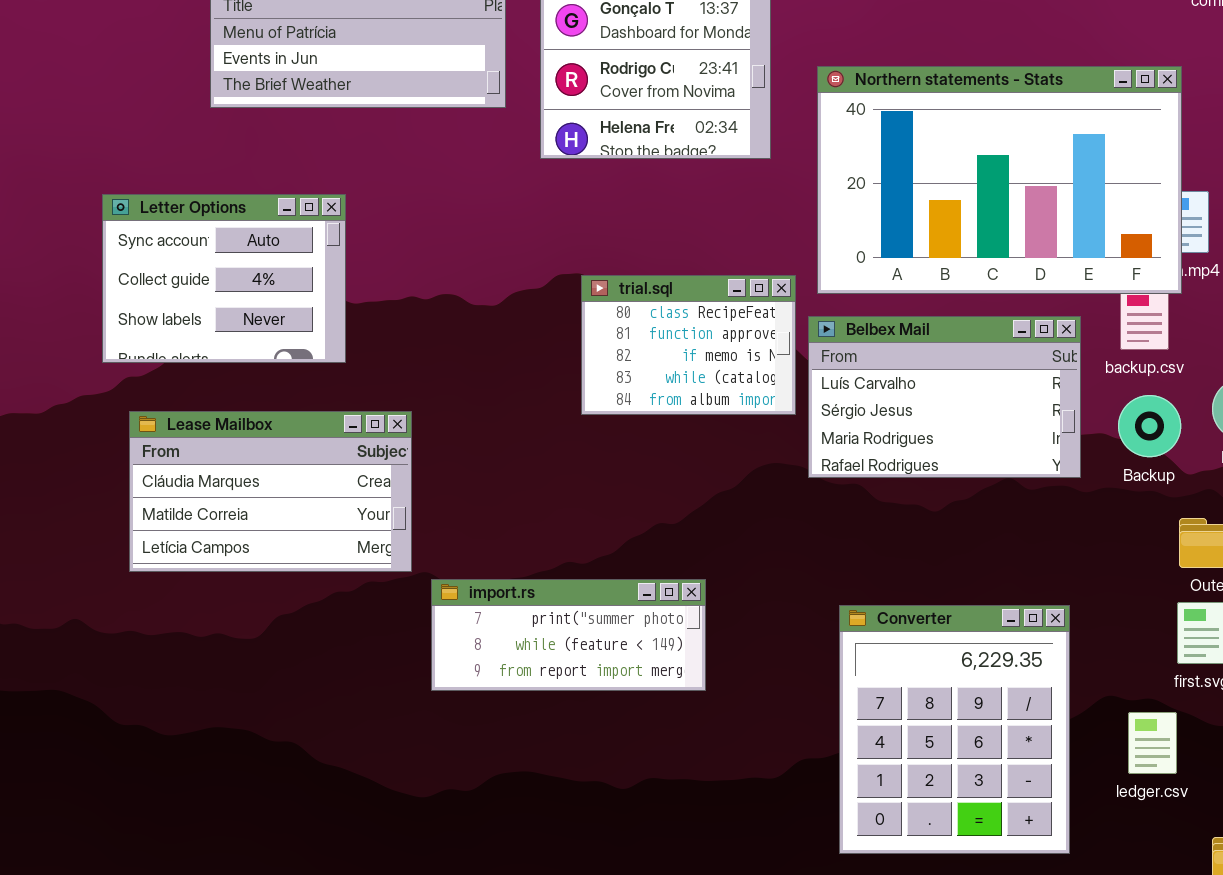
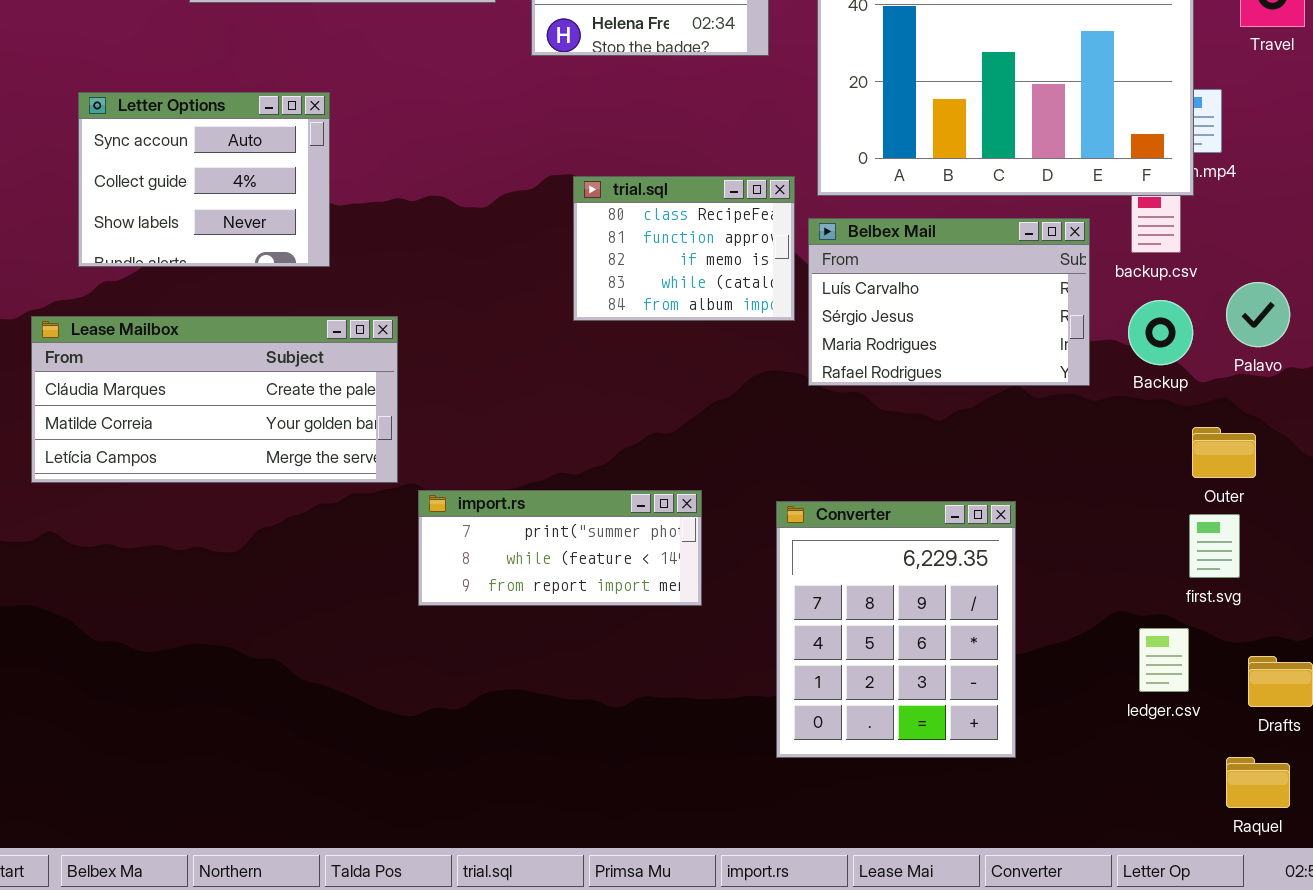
Lease Mailbox: [129,411,412,572] -> [31,316,398,483], resized
Converter: [839,605,1070,854] -> [776,501,1016,758], moved

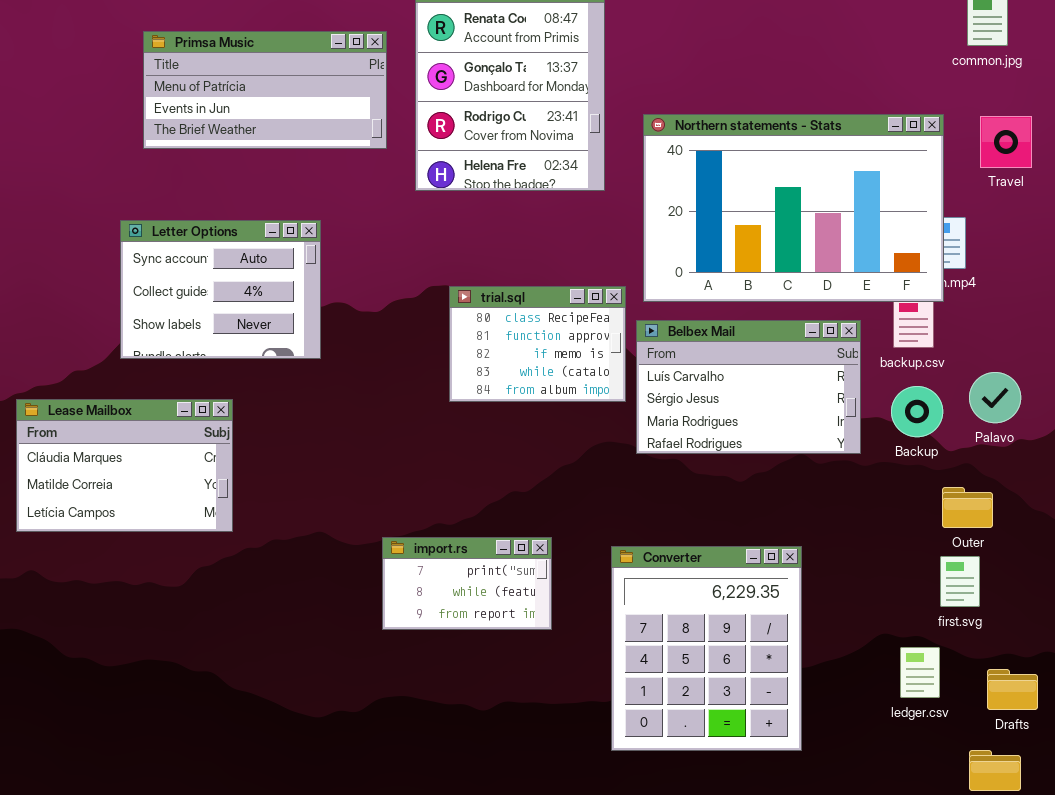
Letter Options: [78,92,330,267] -> [120,220,321,359], moved
Lease Mailbox: [31,316,398,483] -> [16,399,233,532], resized
import.rs: [418,490,702,606] -> [382,537,552,630], resized

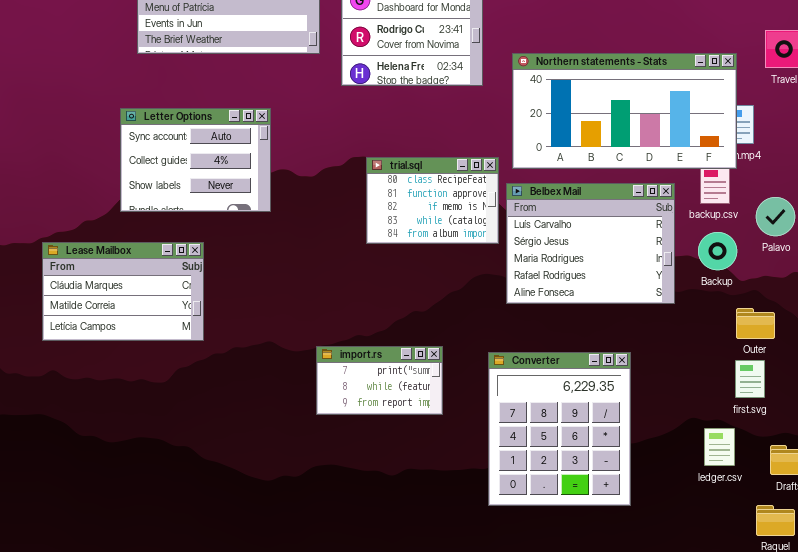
Northern statements - Stats: [643,114,944,302] -> [512,53,737,169], resized
Belbex Mail: [636,320,861,454] -> [506,183,675,304], resized
Palavo: [969,372,1021,423] -> [756,197,795,236], moved

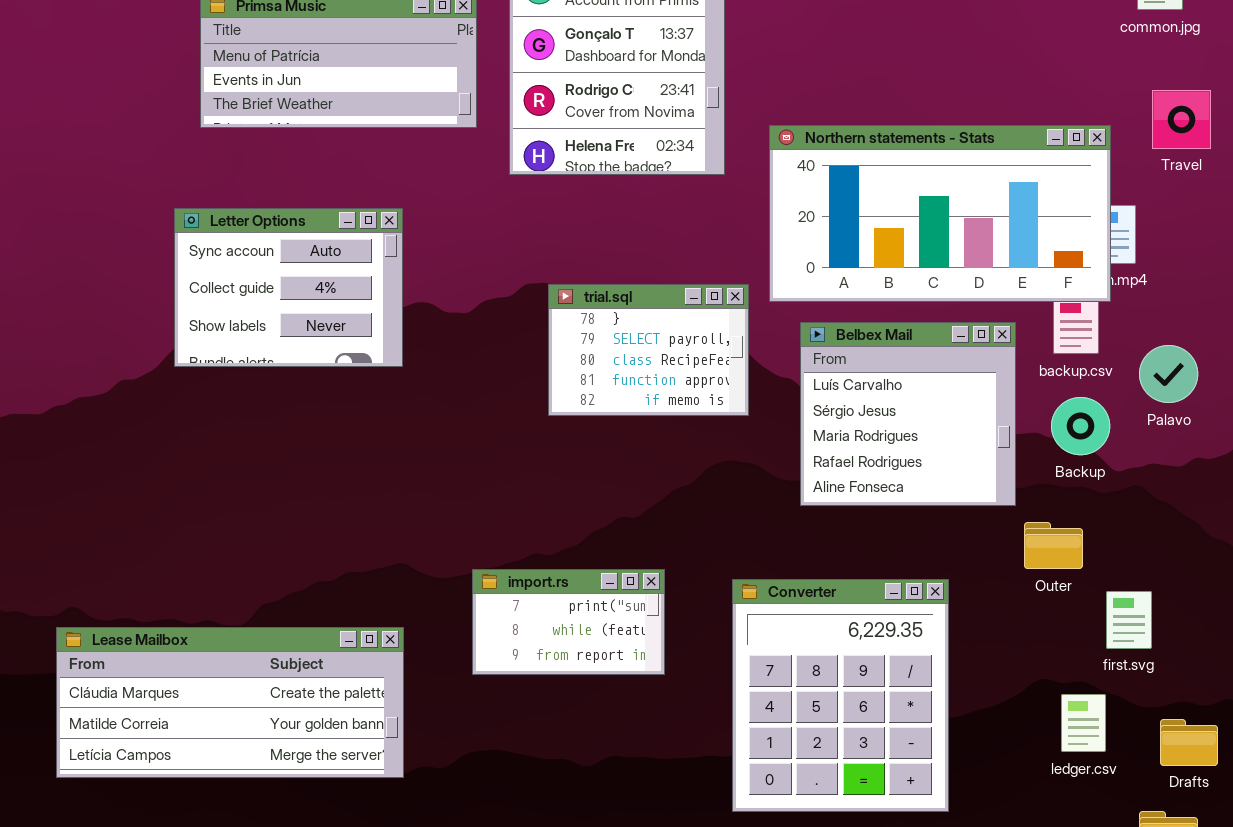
trial.sql: [366,157,499,244] -> [548,284,749,416], scrolled up 2 rows
Belbex Mail: [506,183,675,304] -> [800,322,1016,506], resized
Lease Mailbox: [42,242,204,341] -> [56,627,404,778], moved, resized
Outer: [736,308,775,339] -> [1024,522,1083,569], moved

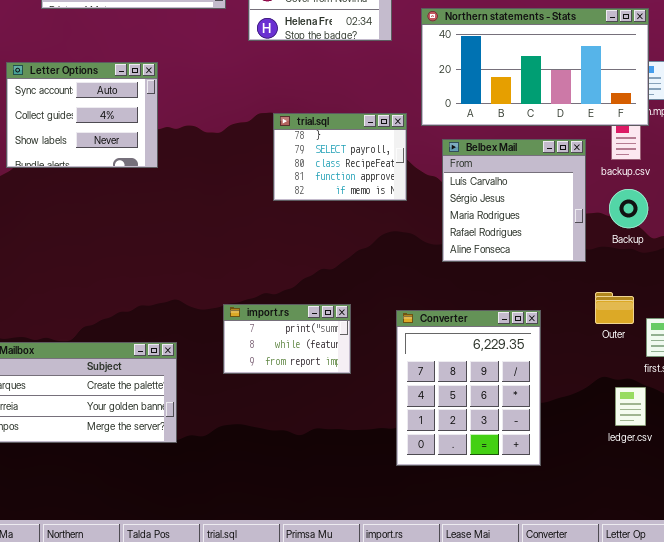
Letter Options: [174,208,403,367] -> [6,62,158,168], moved
Outer: [1024,522,1083,569] -> [595,292,634,324], moved

